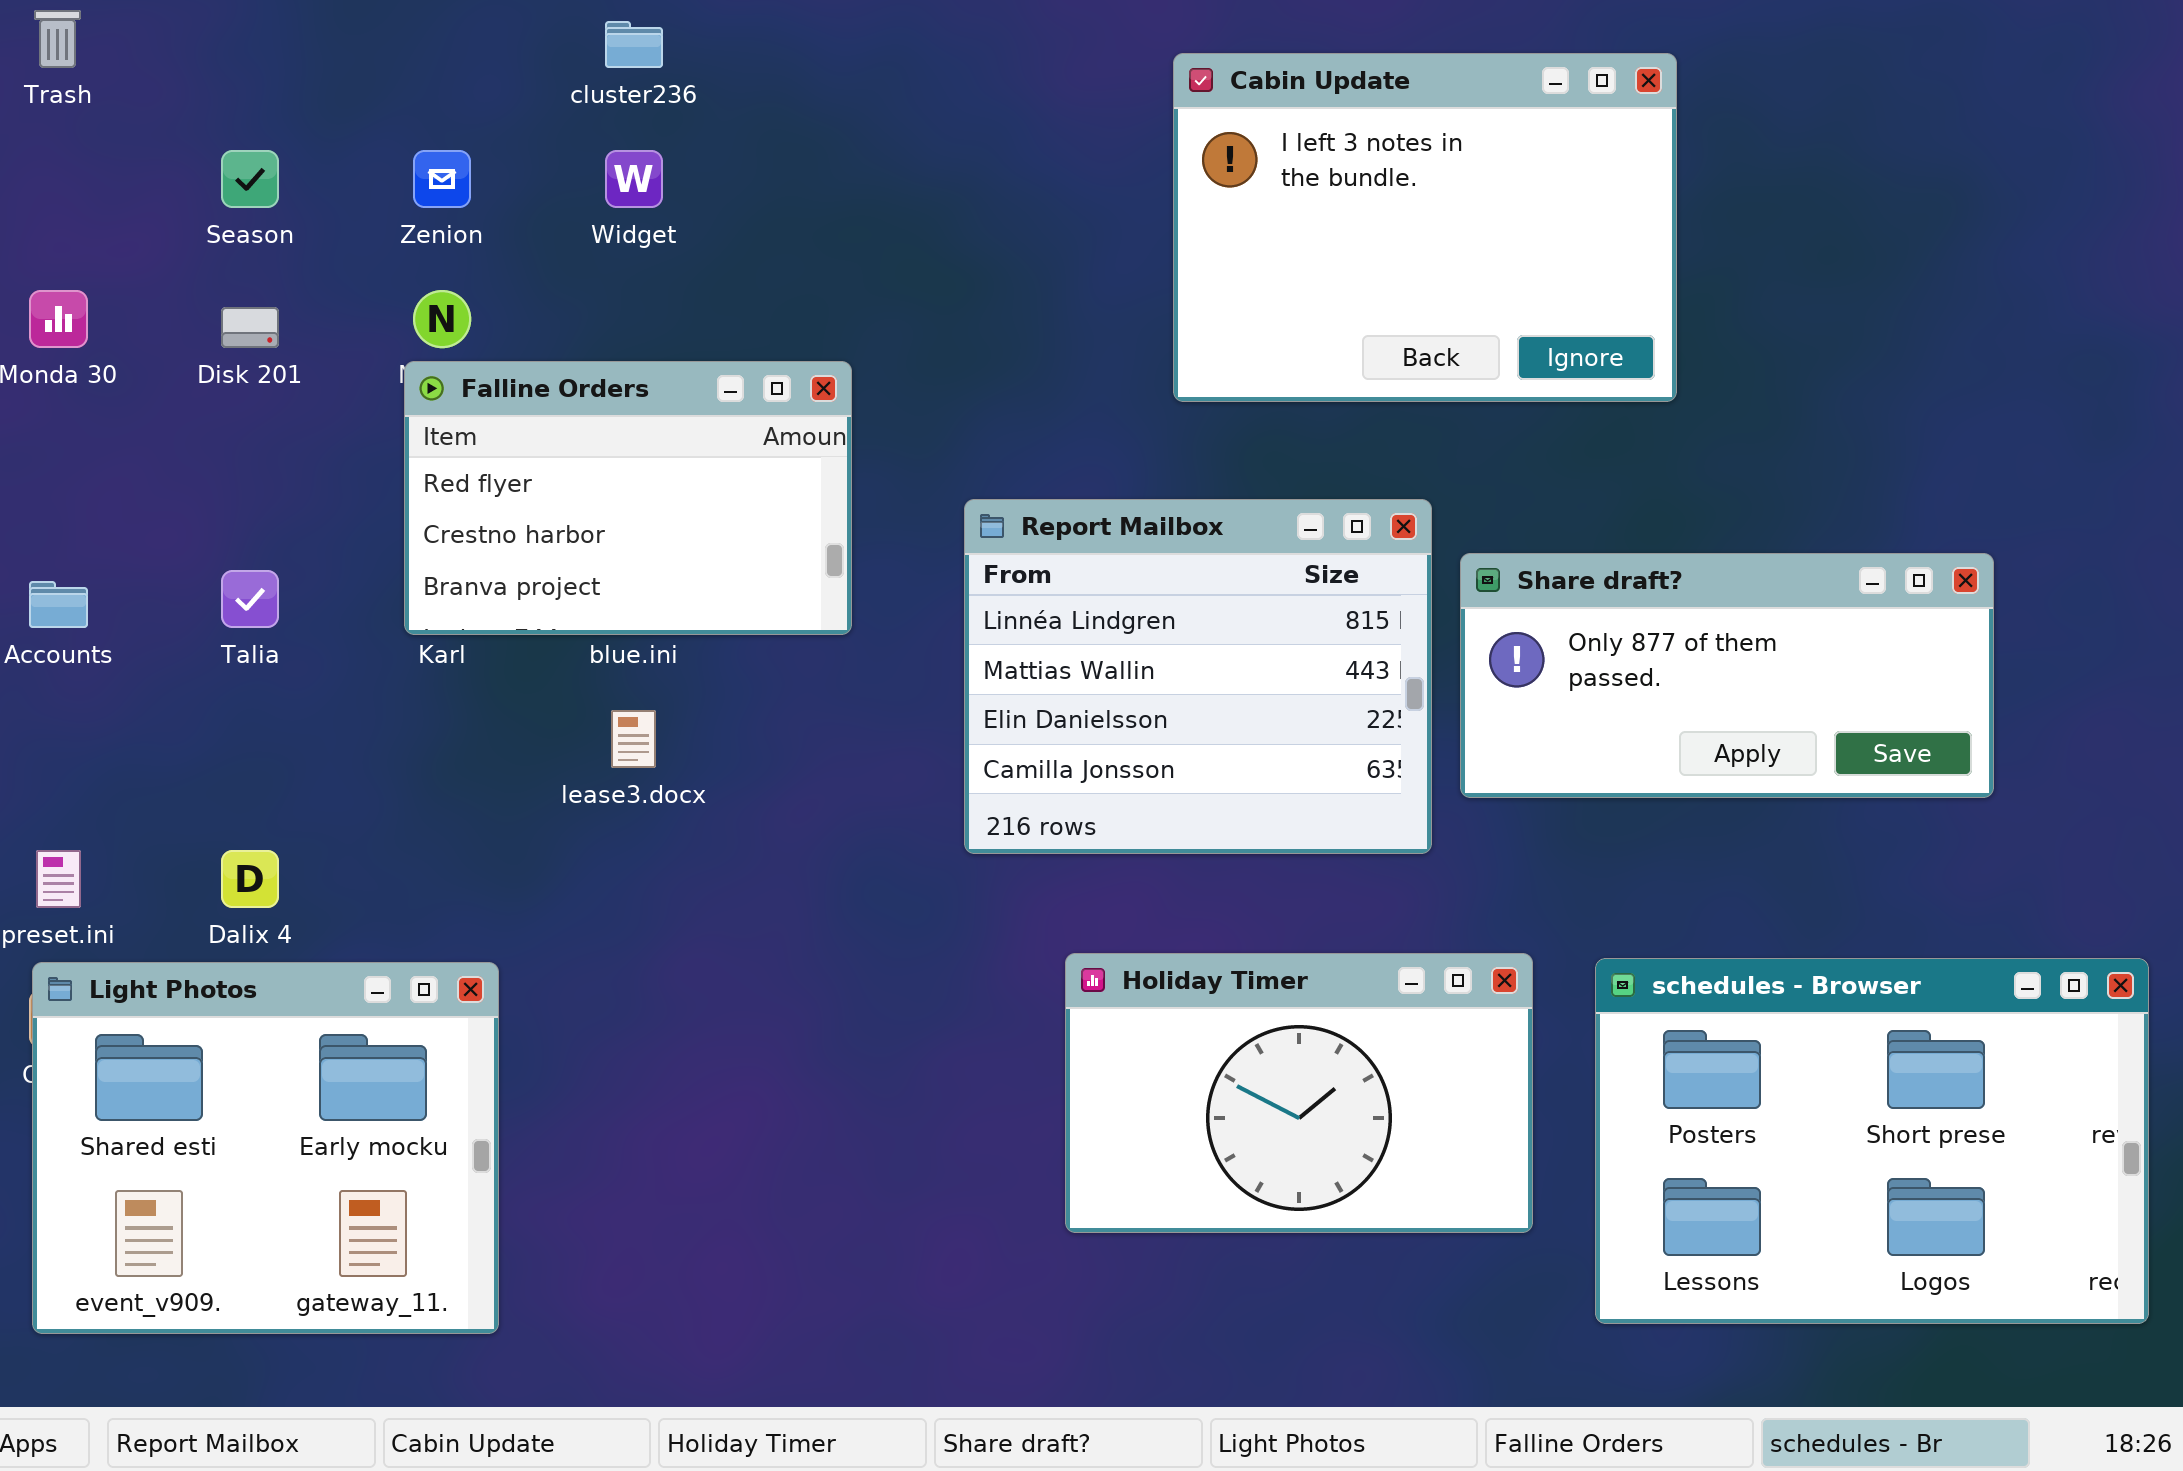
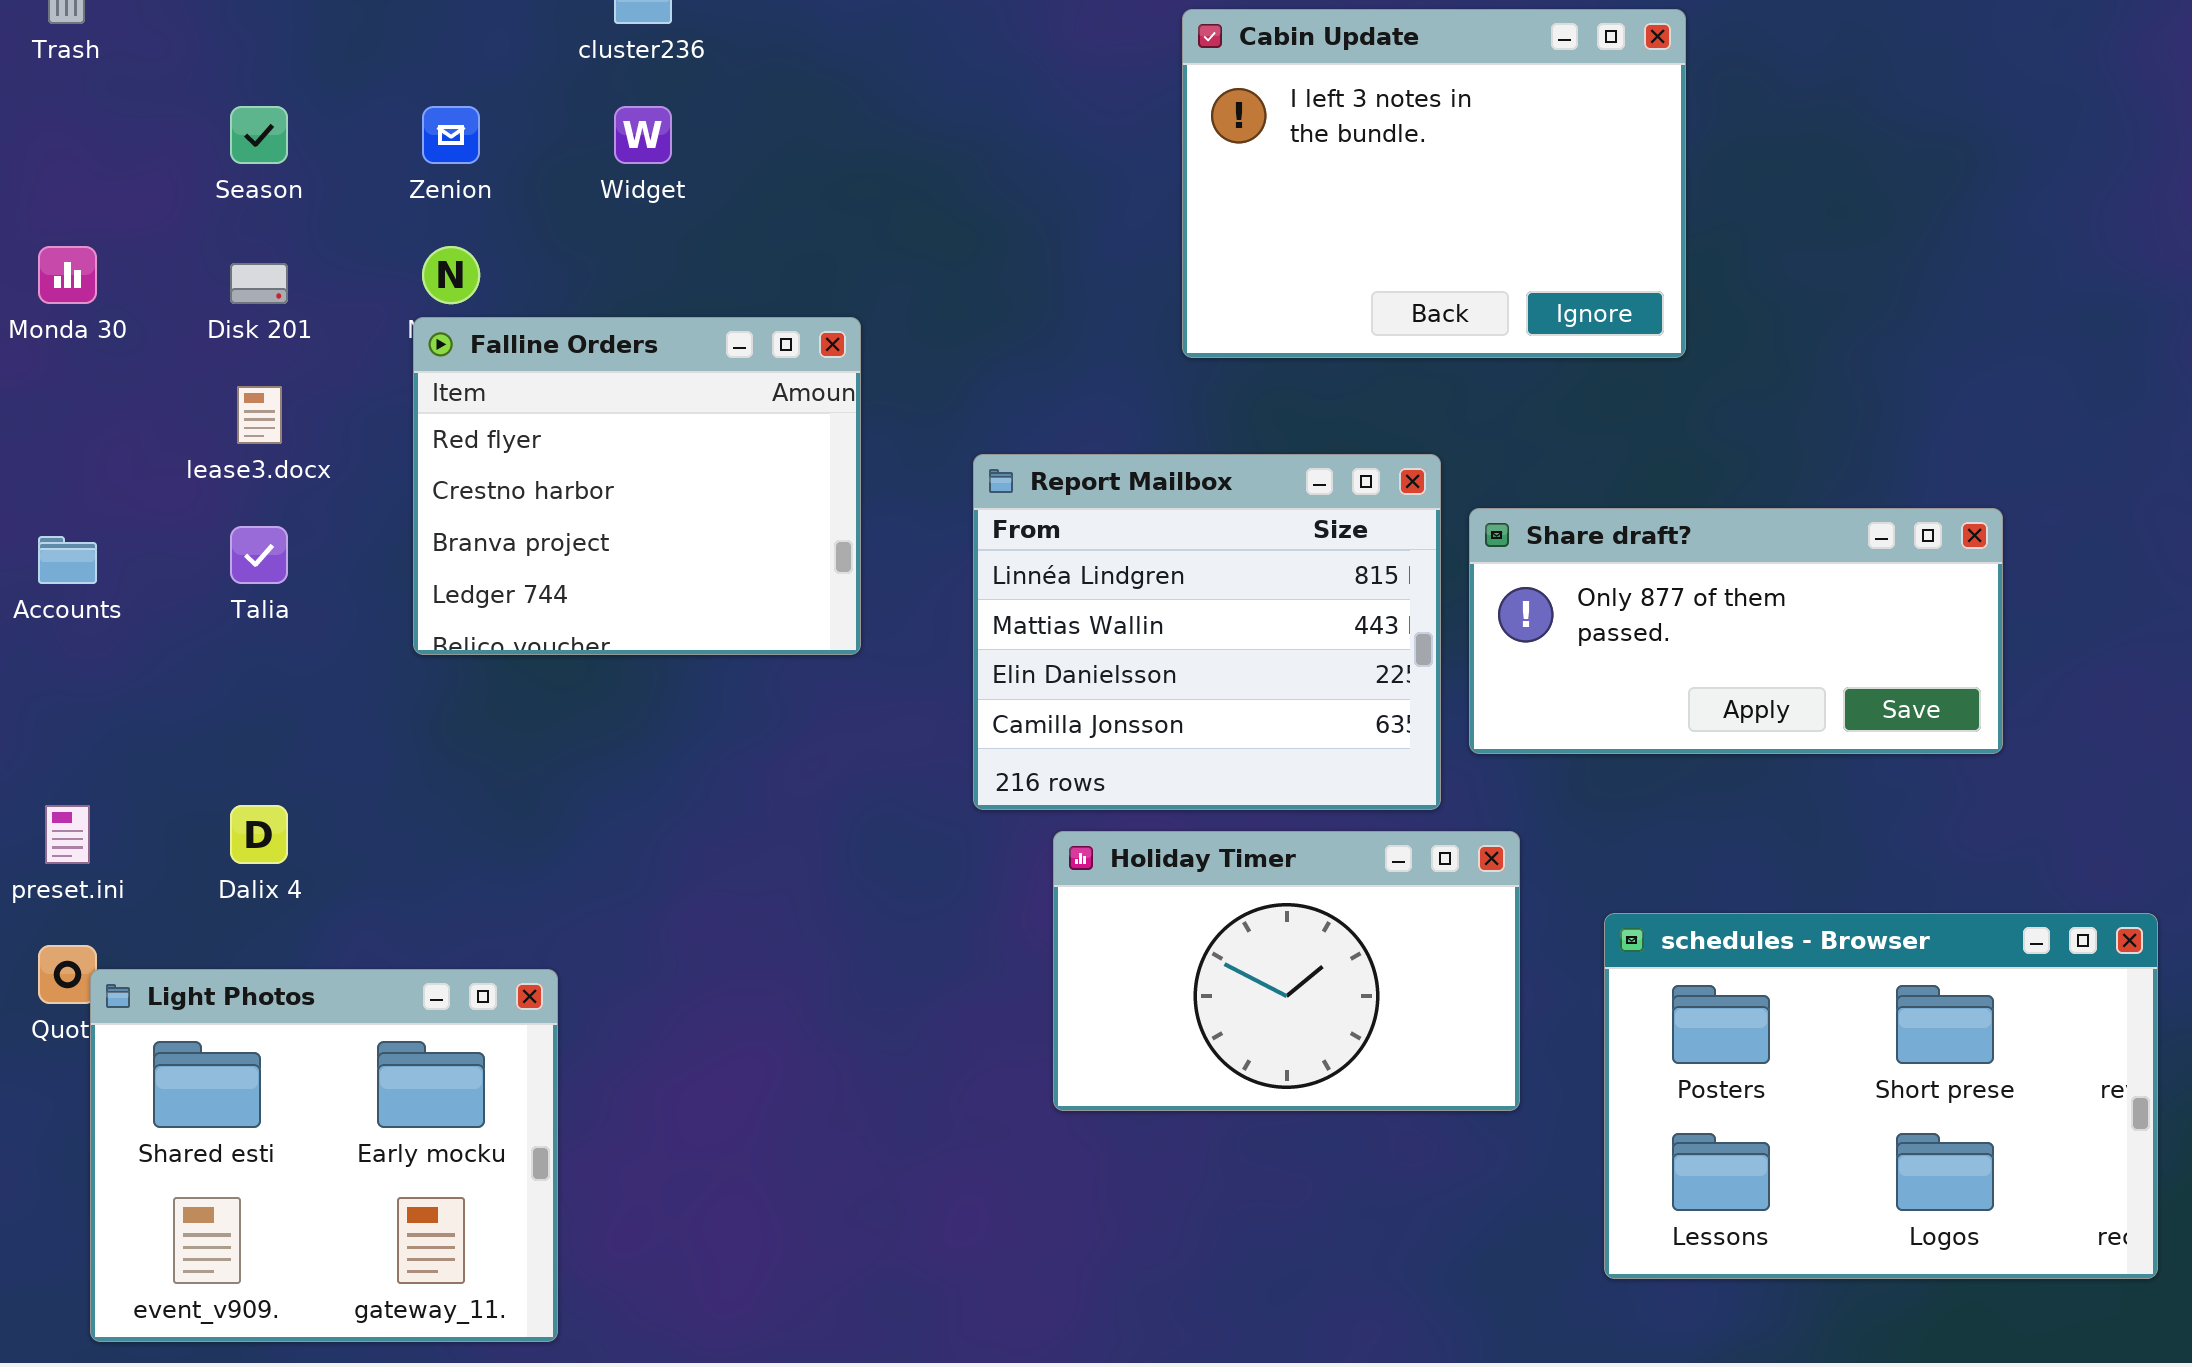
Falline Orders: [404,361,852,635] -> [413,317,861,655], resized
lease3.docx: [611,710,656,768] -> [237,386,282,444], moved
Holiday Timer: [1065,953,1533,1233] -> [1053,831,1520,1111], moved
Light Photos: [32,962,499,1334] -> [90,969,558,1342], moved

